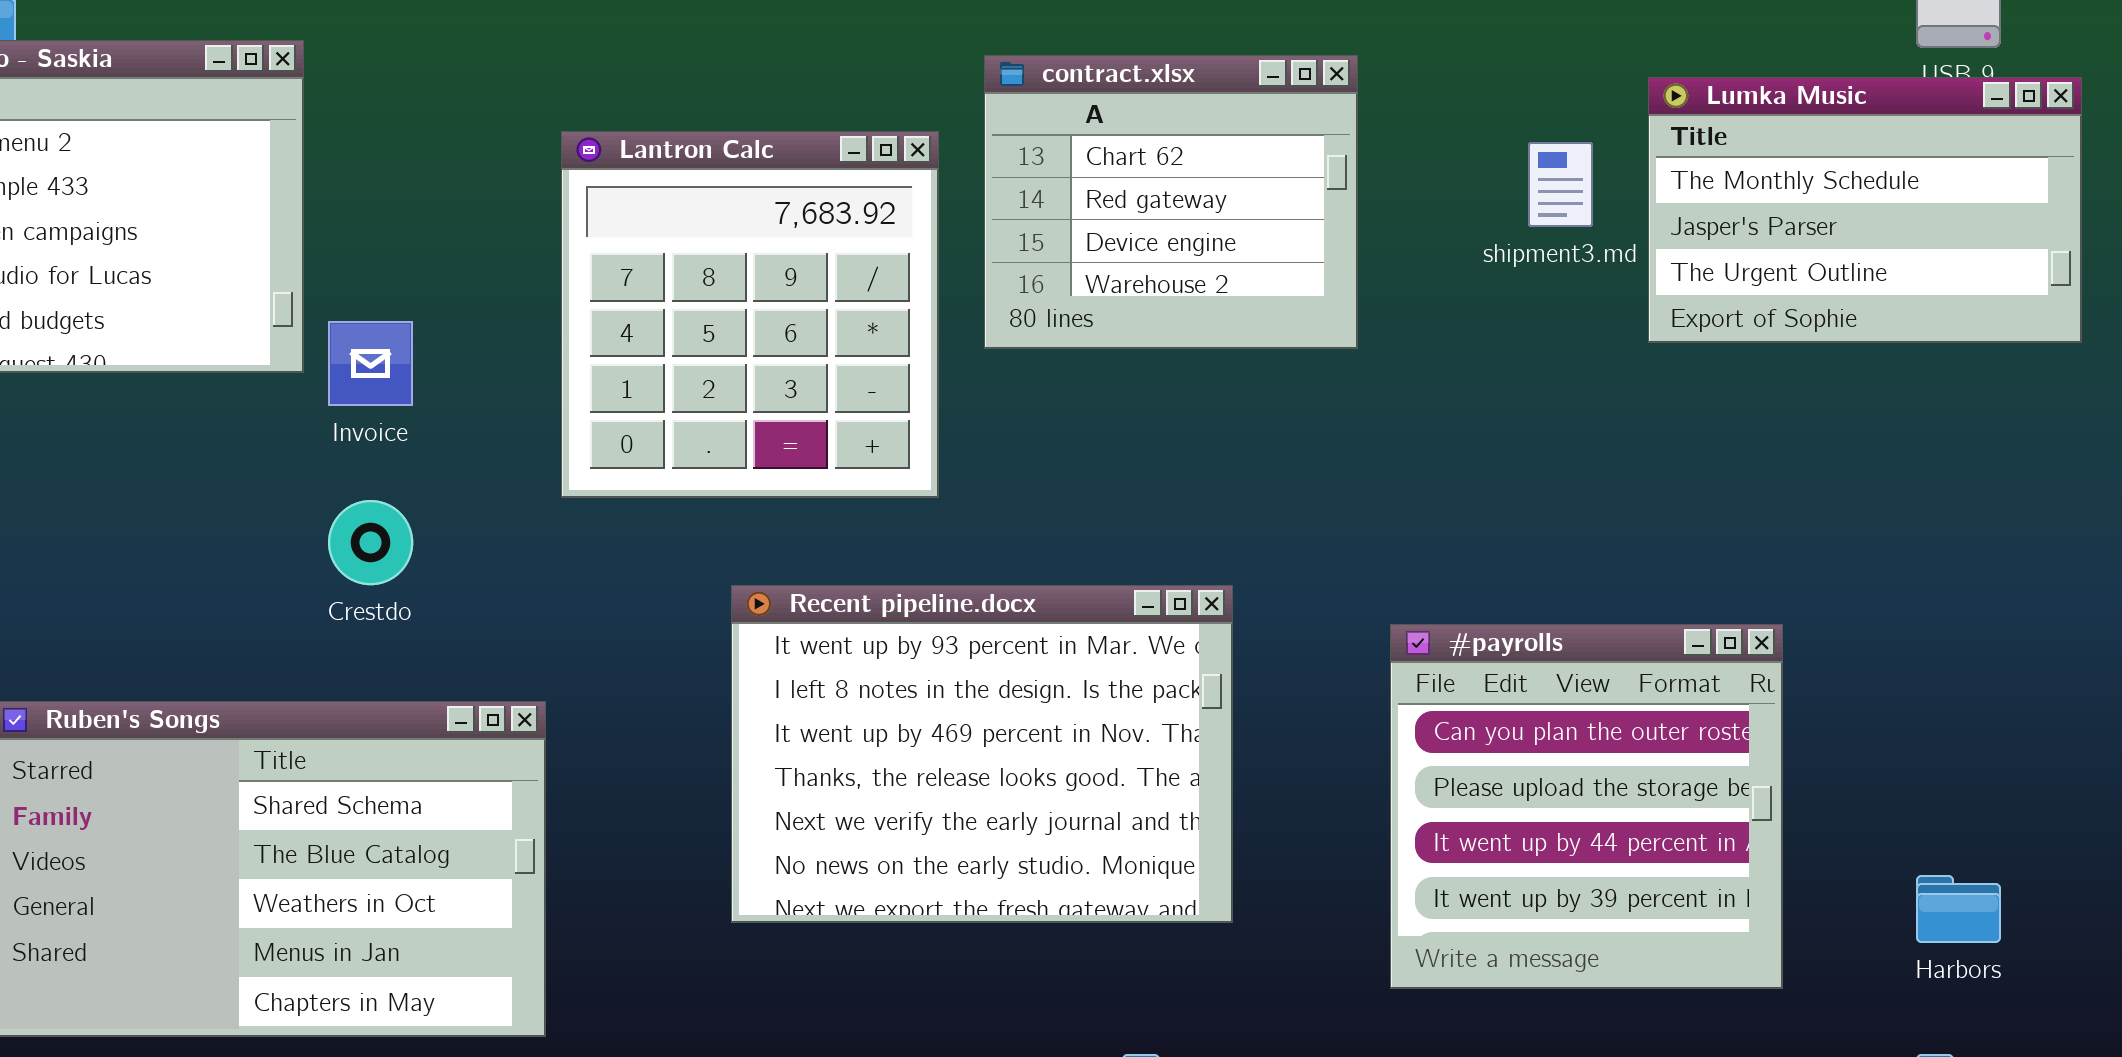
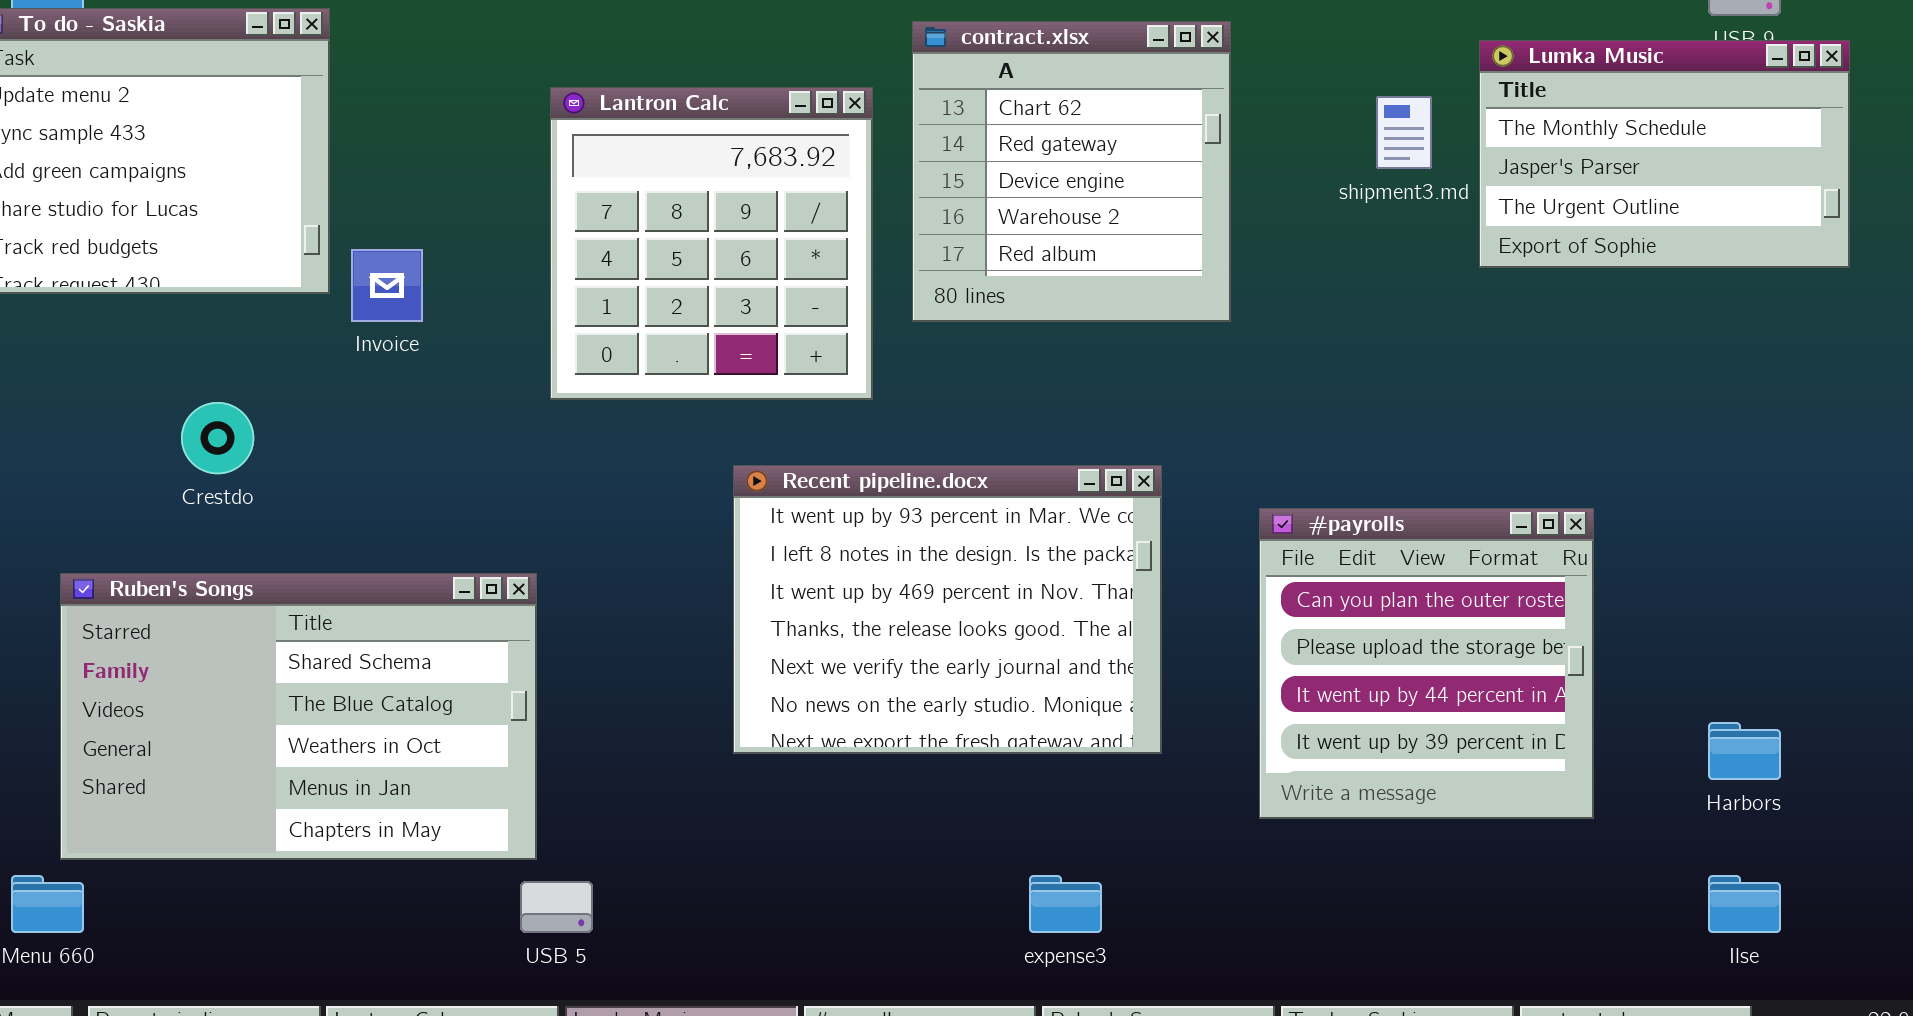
contract.xlsx: [984,55,1358,349] -> [912,21,1231,322], resized
Crestdo: [328,500,413,585] -> [181,402,254,474], moved
Recent pipeline.docx: [731,585,1233,923] -> [733,465,1162,754], moved

